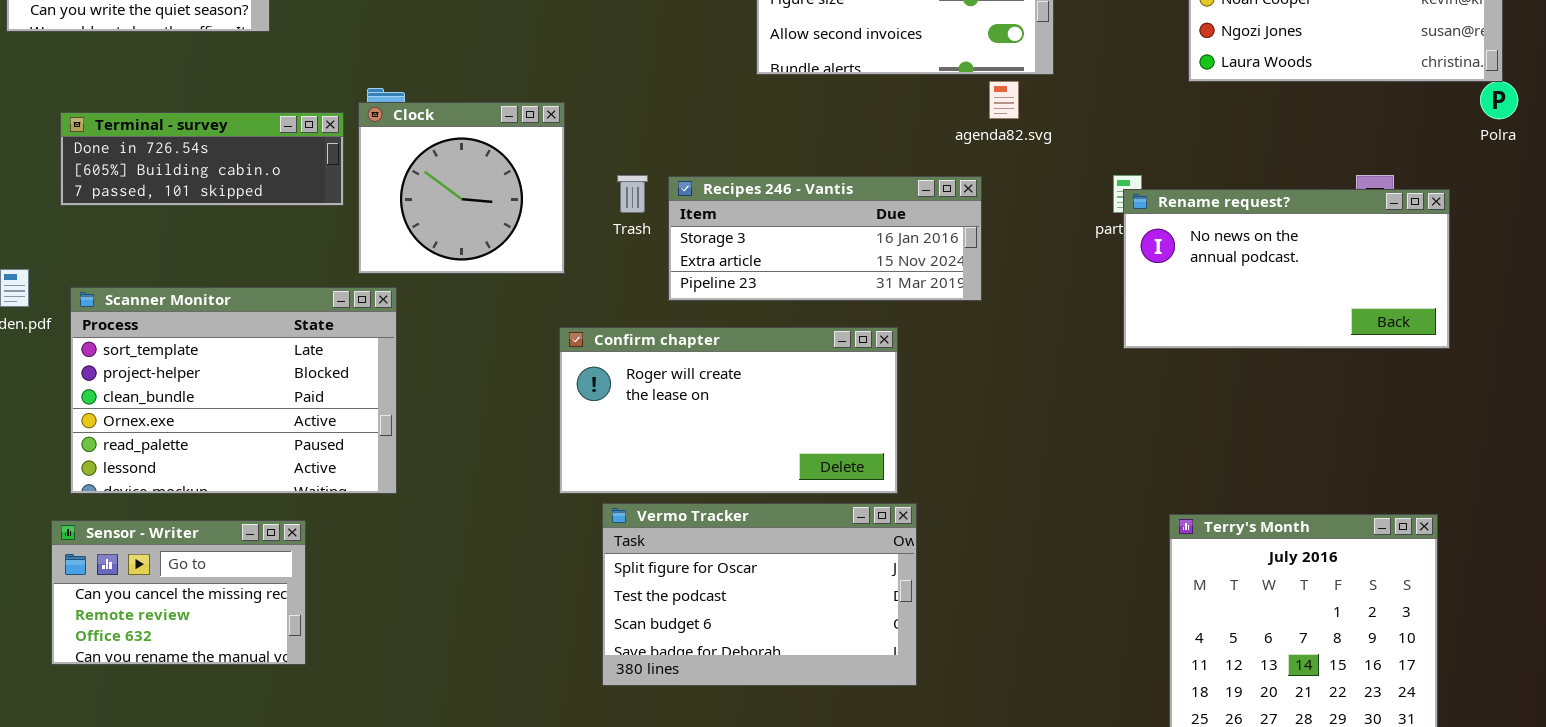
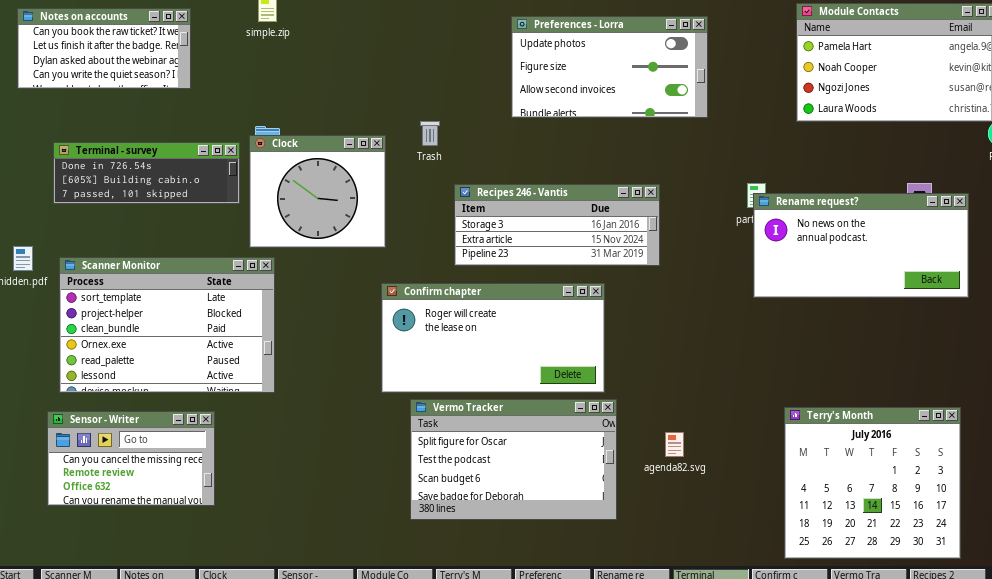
agenda82.svg: [989,81,1019,119] -> [665,432,684,457], moved
Trash: [617,175,648,213] -> [420,121,440,146], moved

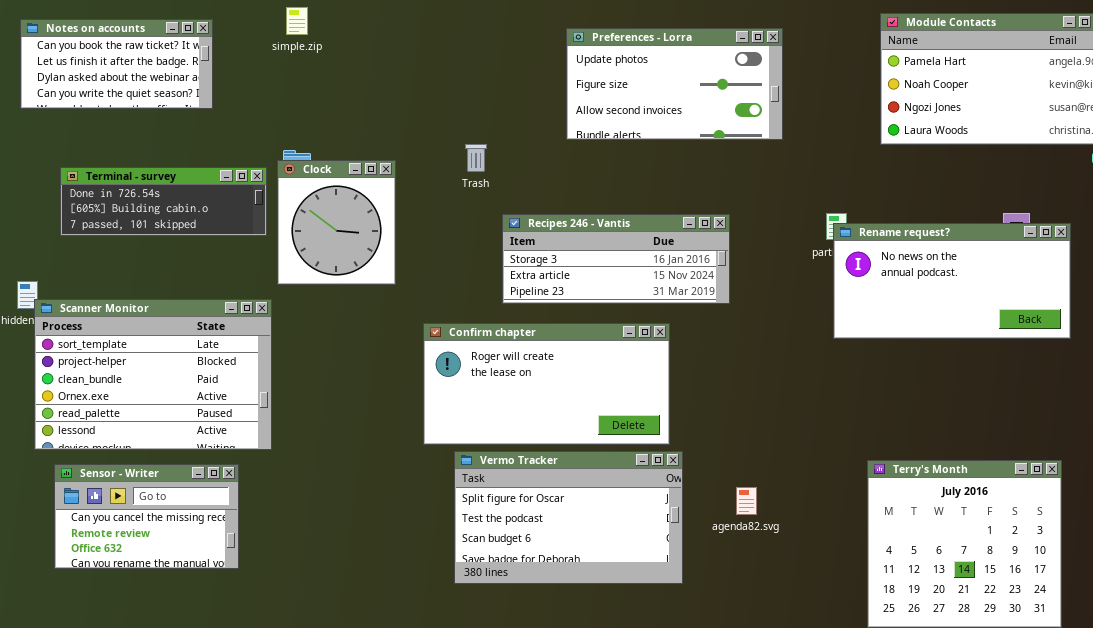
Clock: [249,135,386,248] -> [277,160,396,285], resized
Scanner Monitor: [59,257,275,393] -> [34,299,272,450], moved

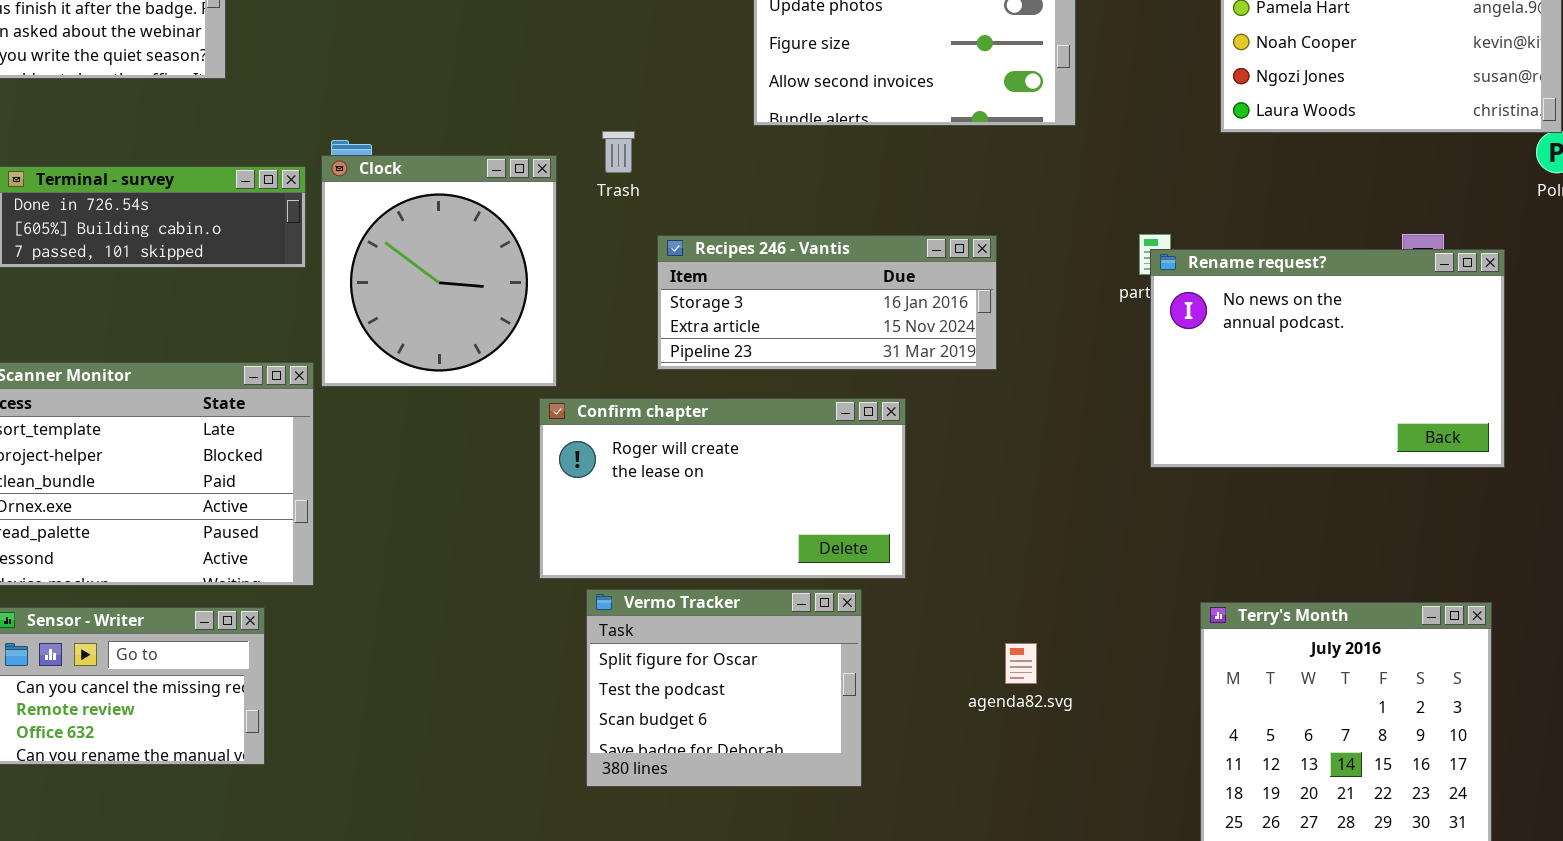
Clock: [277,160,396,285] -> [321,155,557,387], resized
Rename request?: [833,223,1071,339] -> [1150,249,1505,468], resized
Vermo Tracker: [454,451,683,584] -> [586,589,862,787], resized

